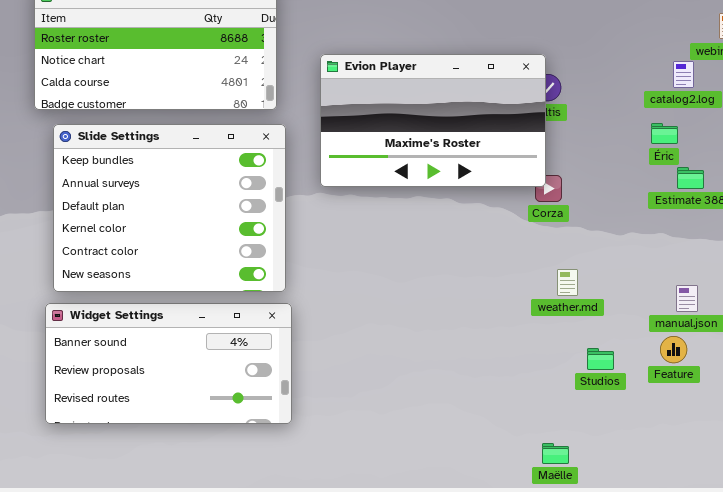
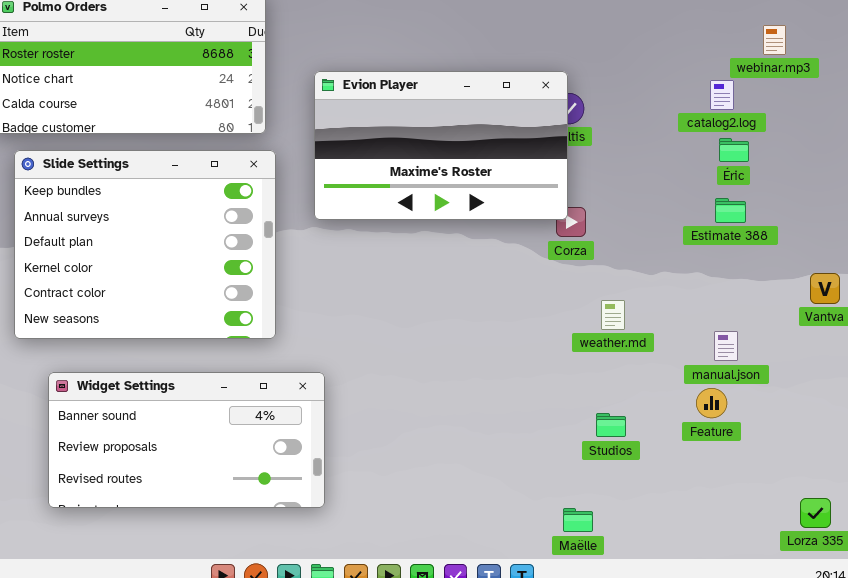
Éric: [651,123,678,144] -> [719,138,749,162], moved
weather.md: [557,269,578,296] -> [601,300,625,330], moved
Widget Settings: [45,303,292,424] -> [48,372,325,508], moved
Studios: [587,348,614,370] -> [596,413,626,437], moved

